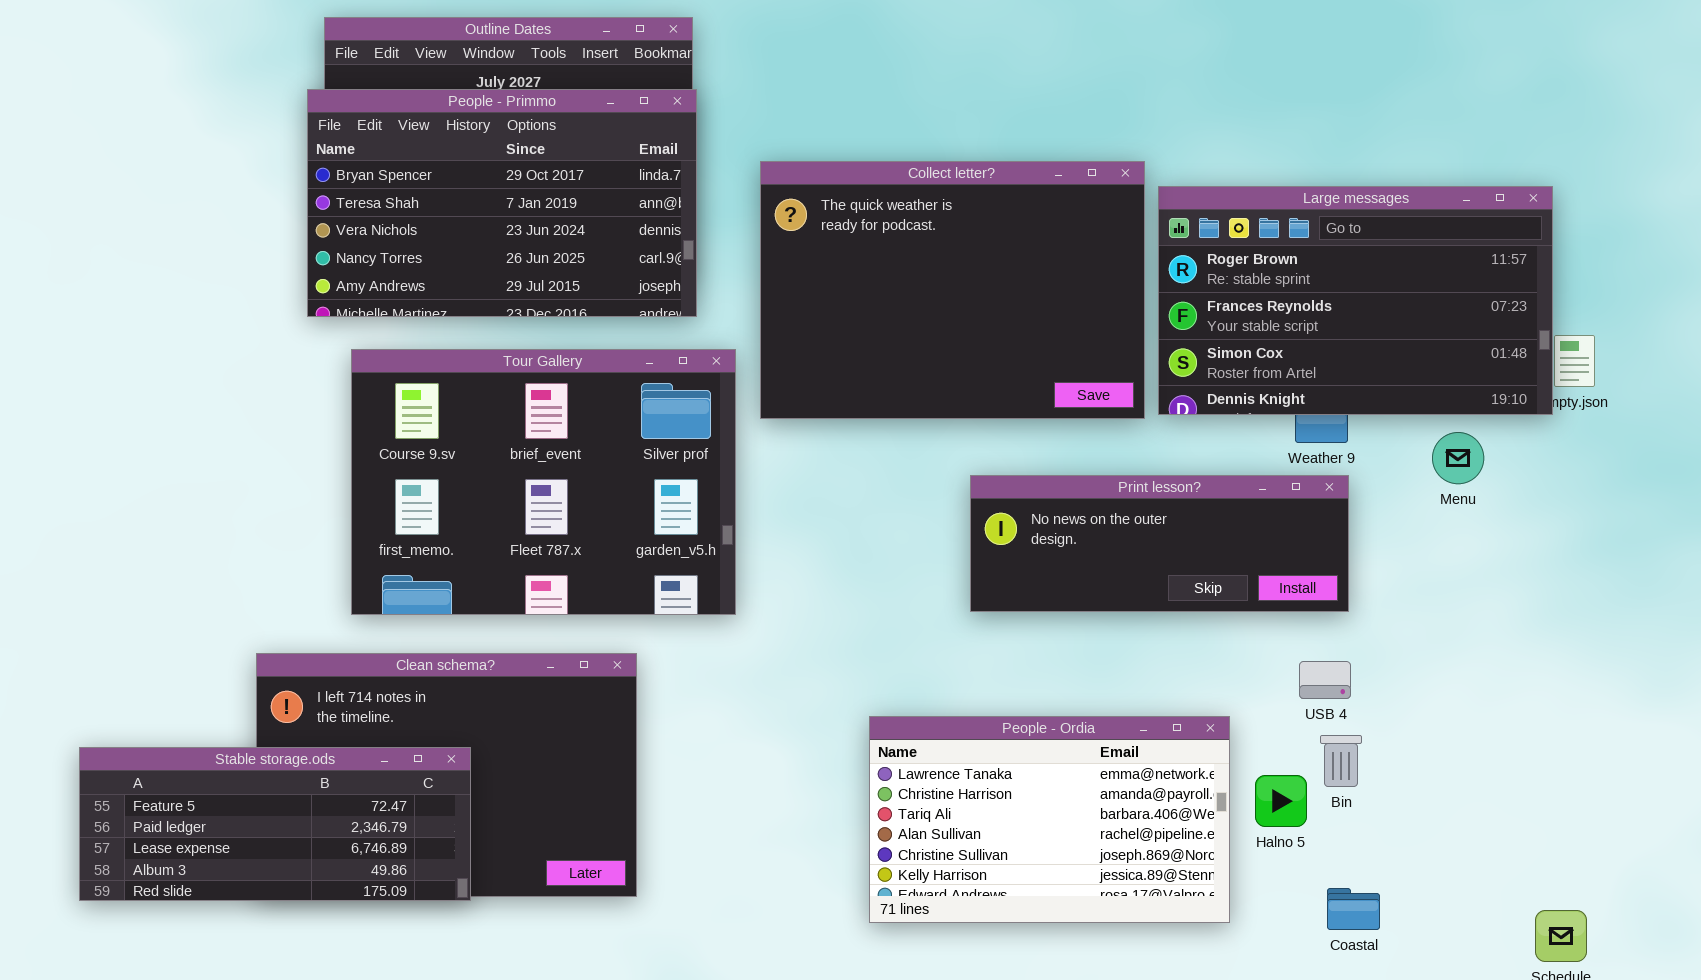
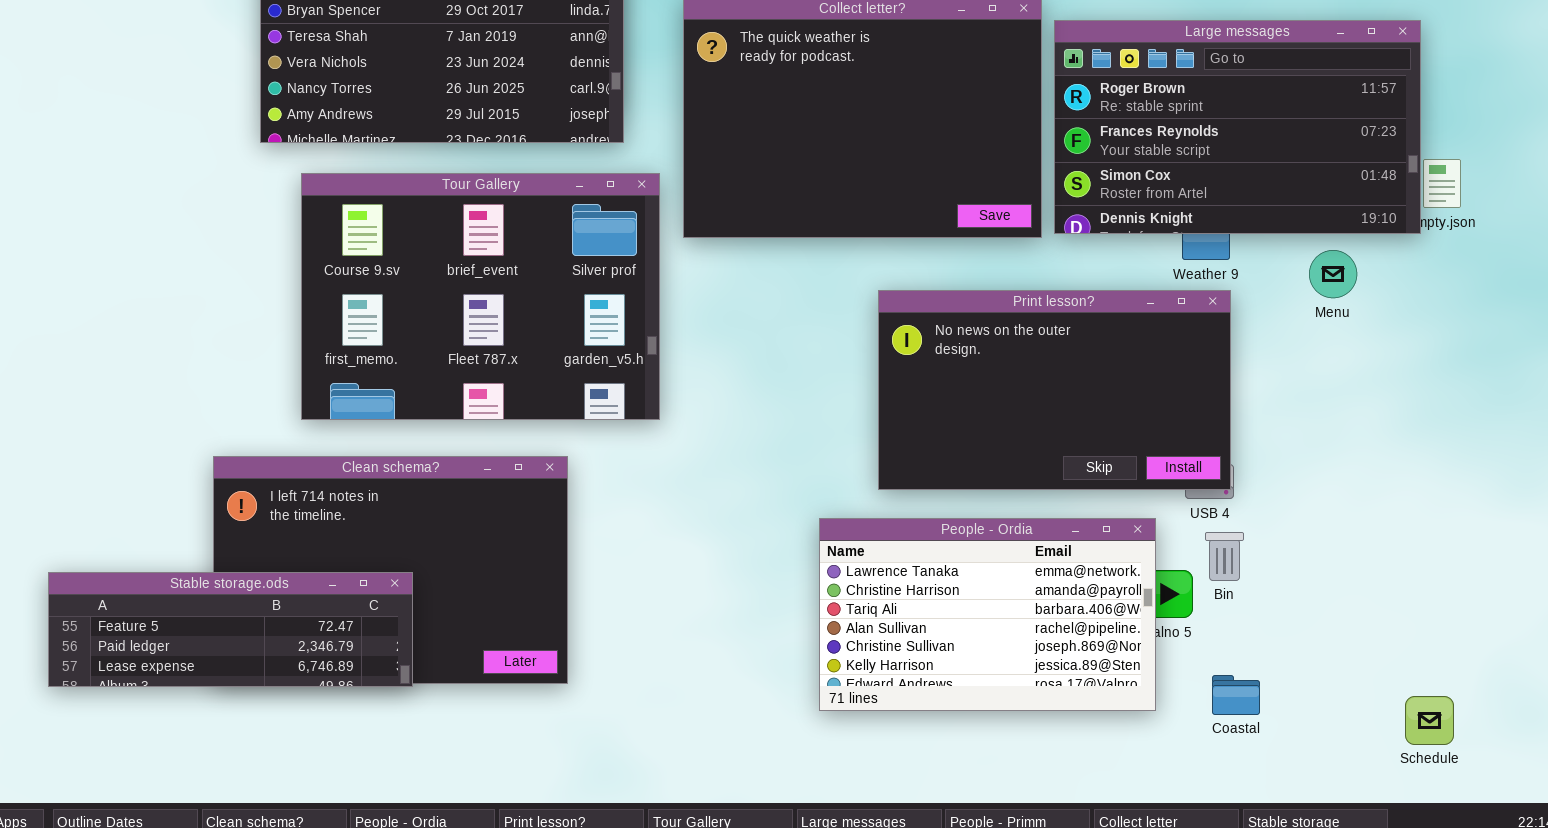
Print lesson?: [970,475,1349,612] -> [878,290,1231,490], resized
People - Ordia: [869,716,1230,923] -> [819,518,1156,711], moved
Stable storage.ods: [79,747,471,901] -> [48,572,413,687], resized

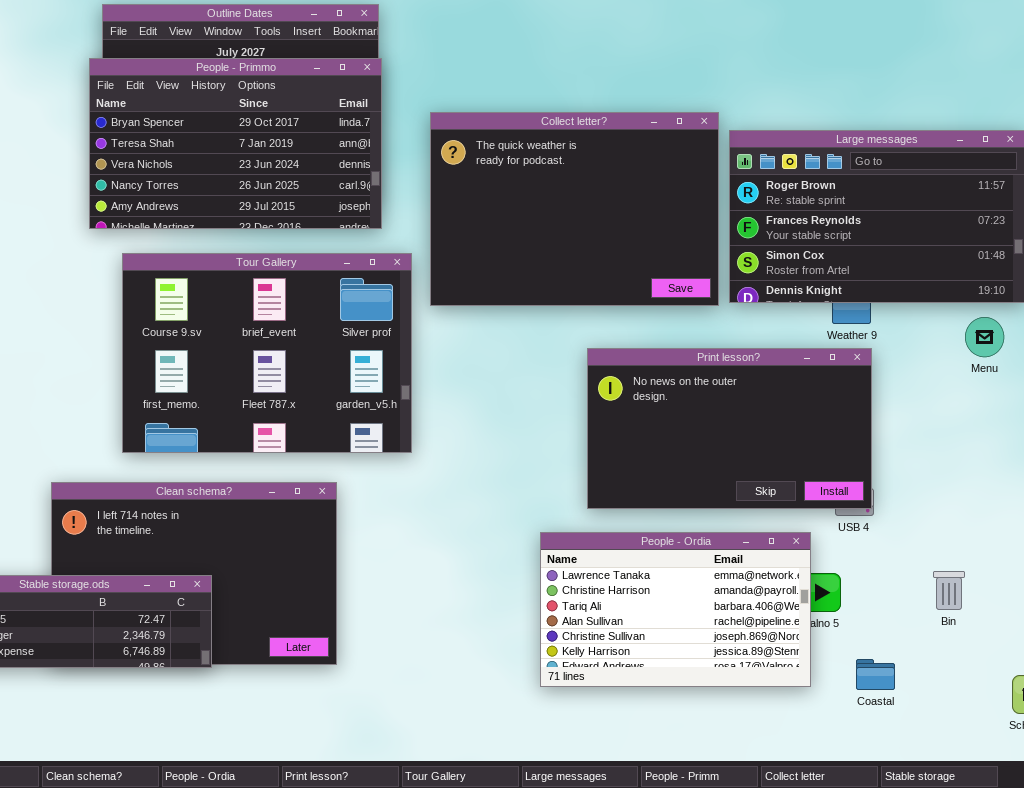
Menu: [1309,250,1357,298] -> [965,317,1004,357], moved
Bin: [1205,532,1244,581] -> [933,571,965,610], moved

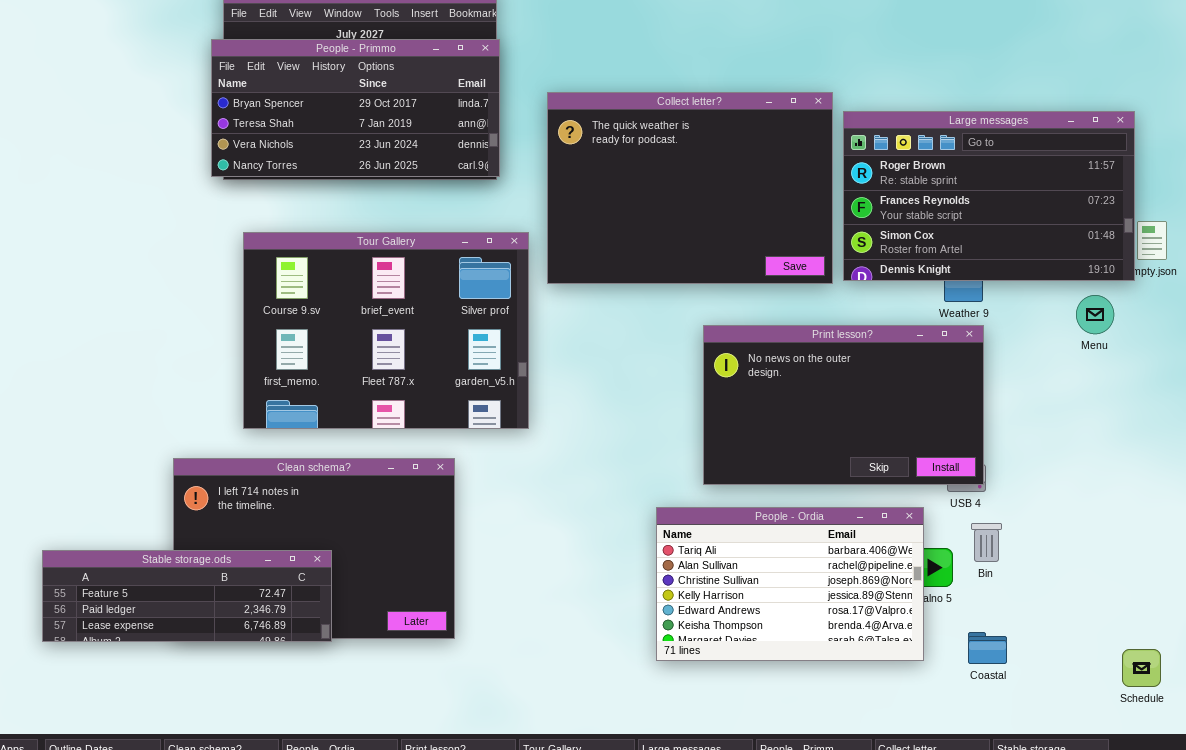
People - Primmo: [89,58,382,229] -> [211,39,500,177], resized
People - Ordia: [540,532,811,687] -> [656,507,924,661], scrolled down 2 rows
Bin: [933,571,965,610] -> [971,523,1002,562], moved

